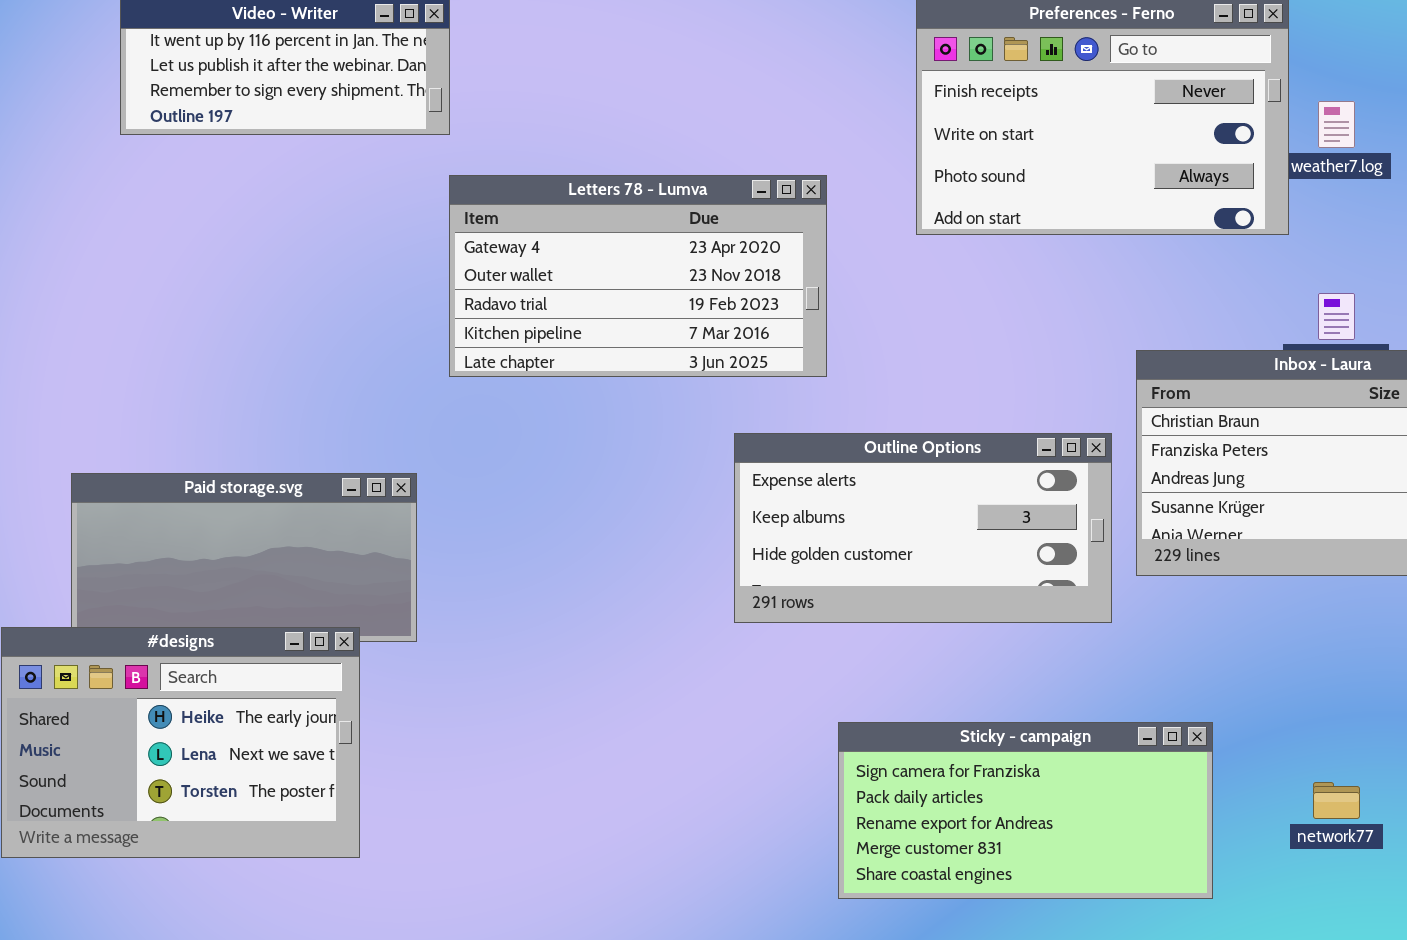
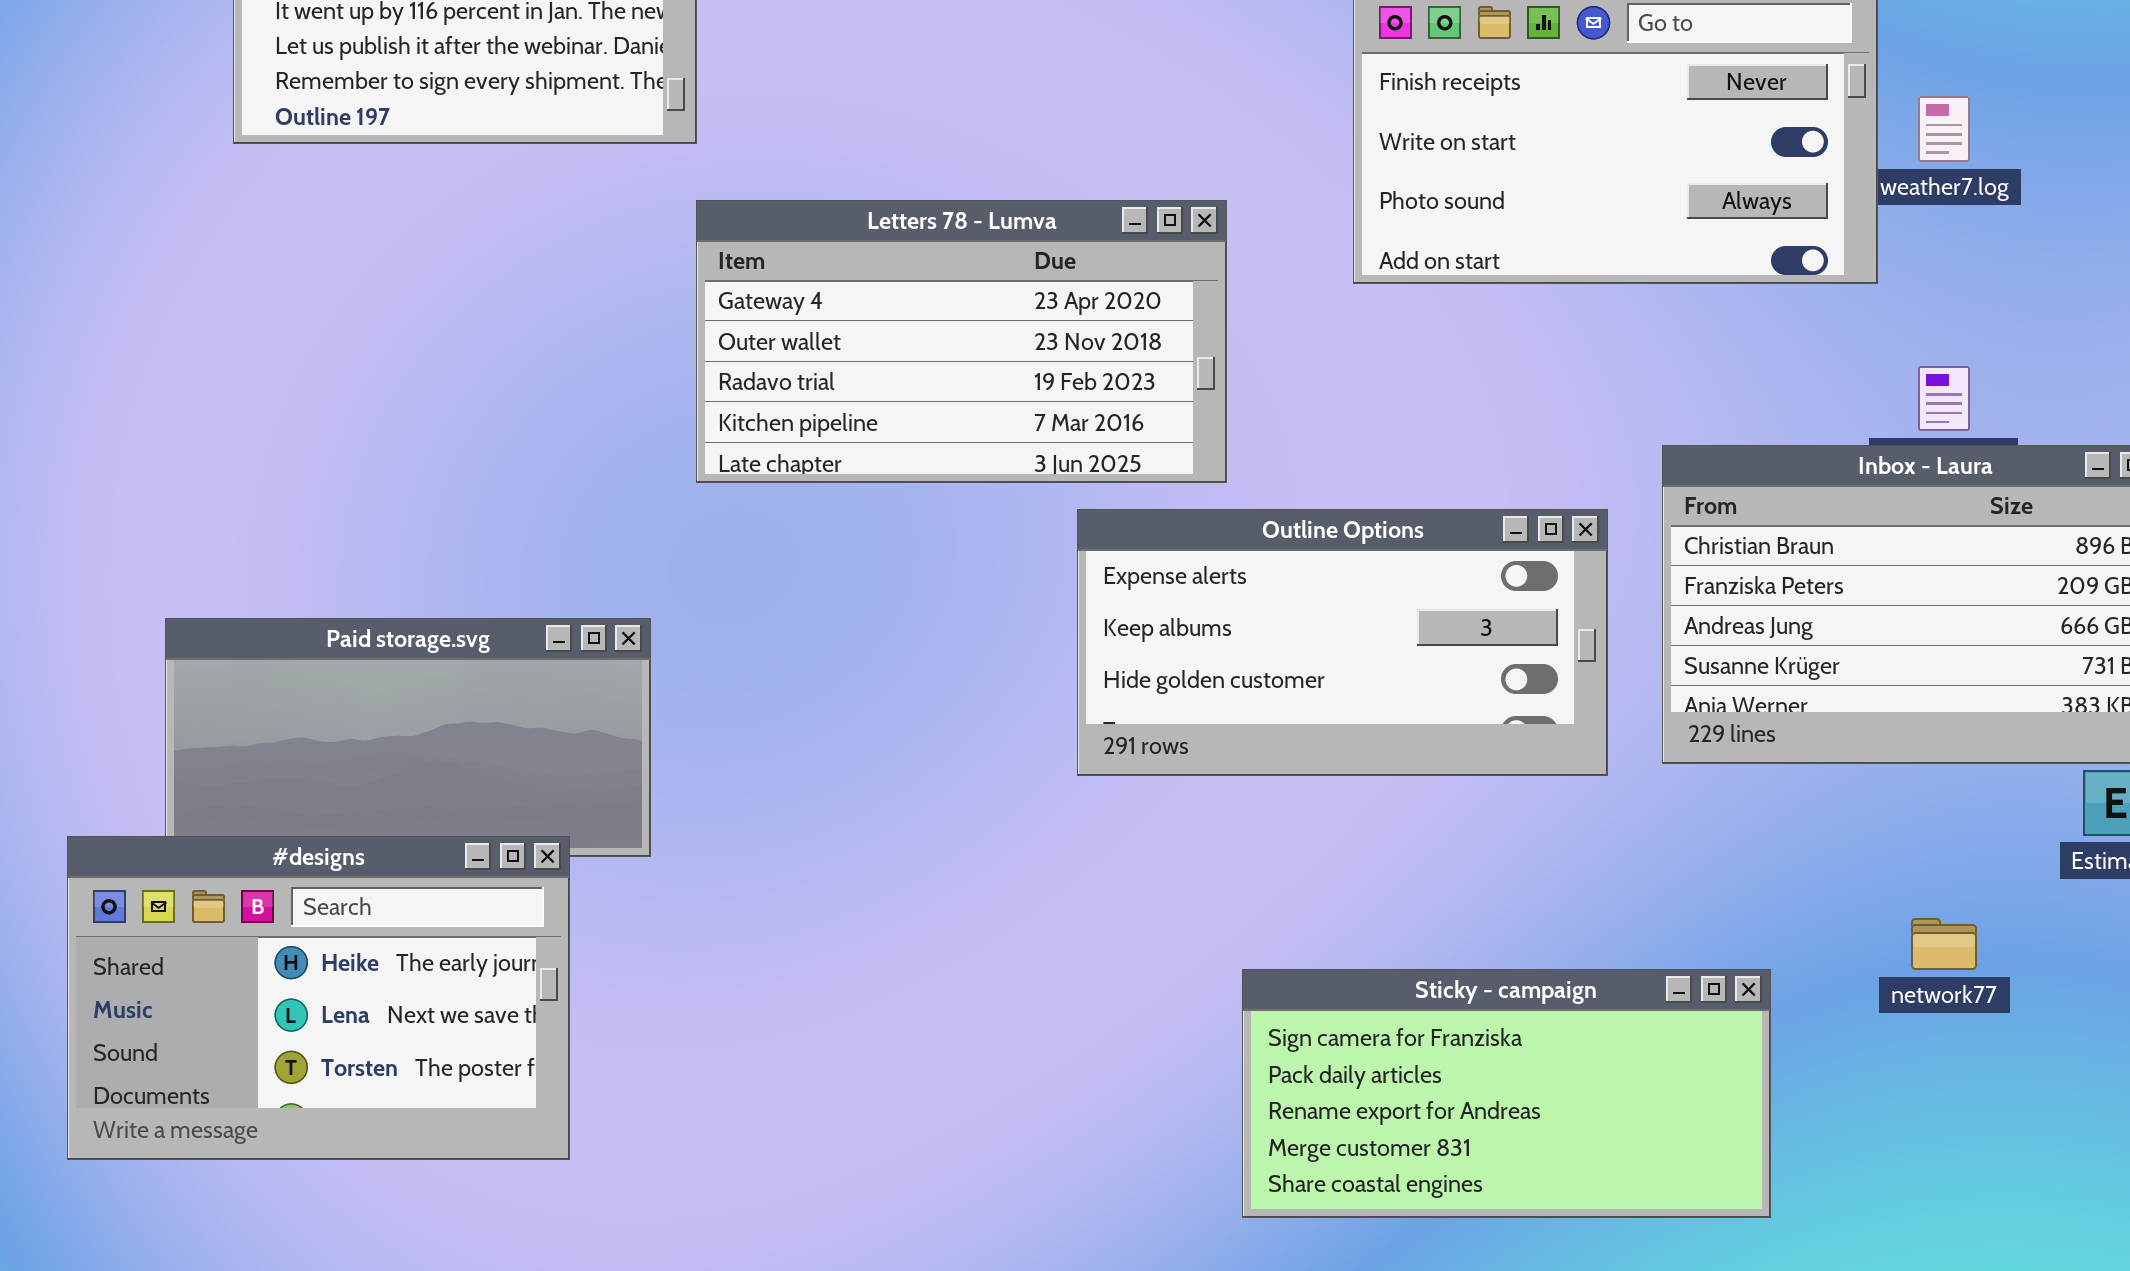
Outline Options: [734,433,1112,623] -> [1077,509,1608,776], moved
network77: [1313,782,1360,819] -> [1911,918,1977,970], moved

